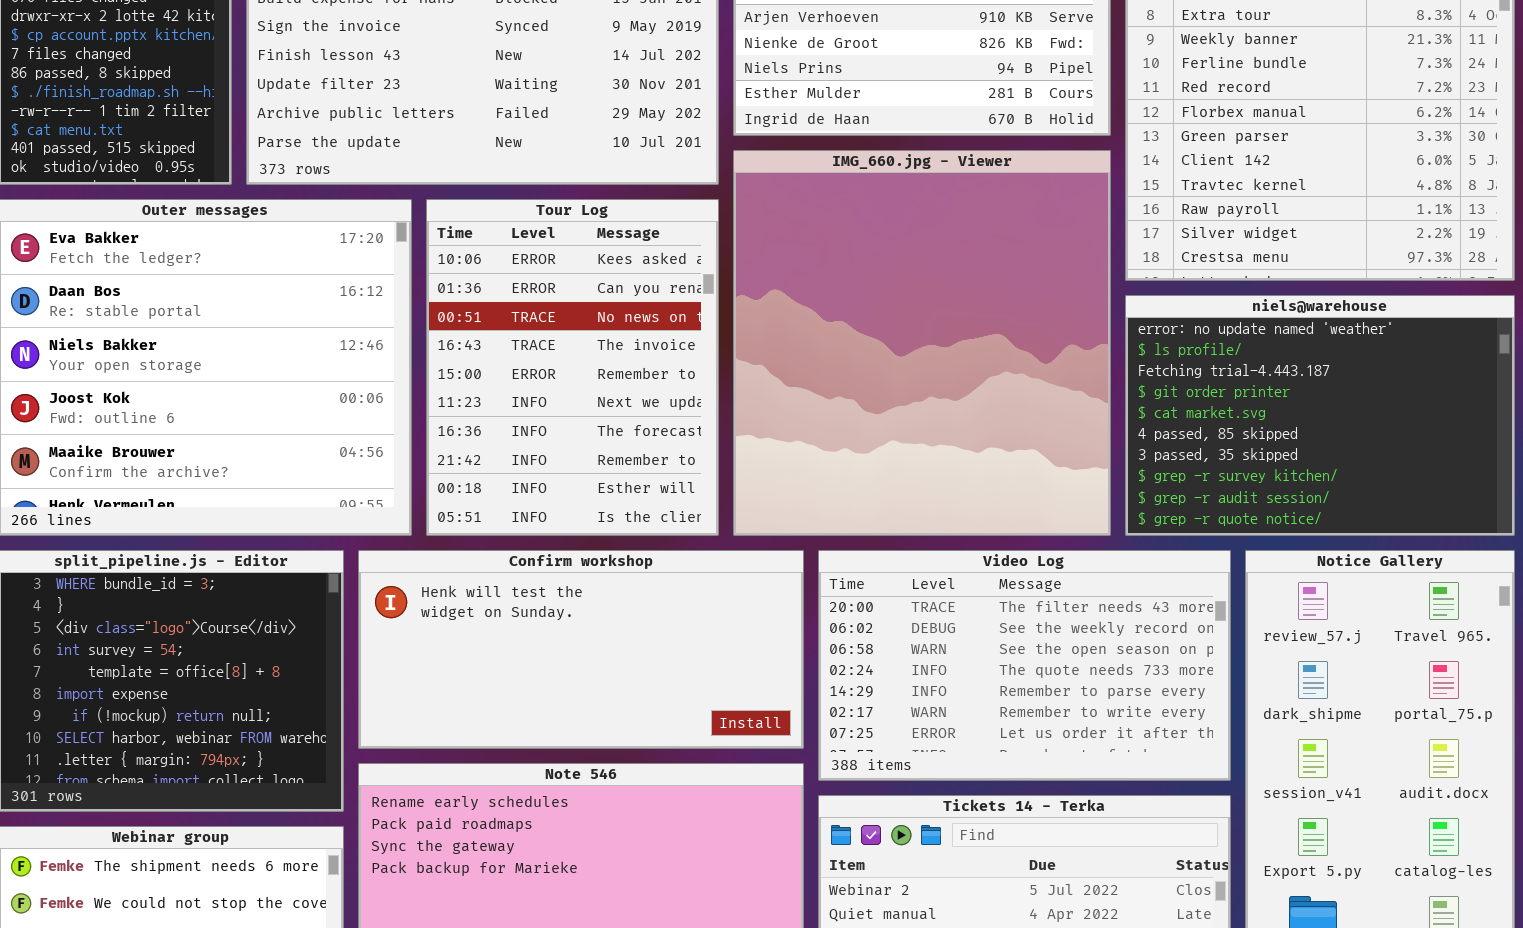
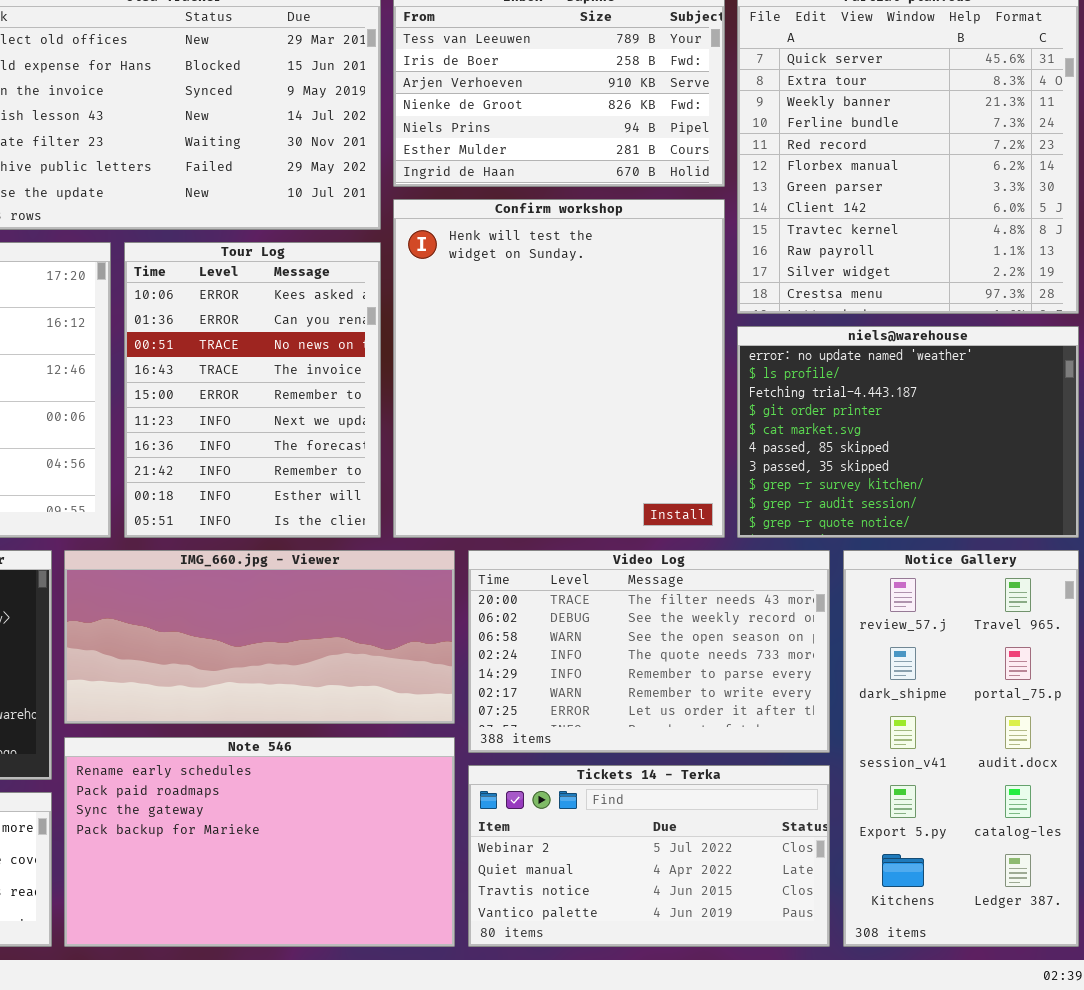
IMG_660.jpg - Viewer: [733,150,1111,536] -> [64,550,455,724], moved, resized
Confirm workshop: [358,550,804,749] -> [393,199,725,538], moved, resized

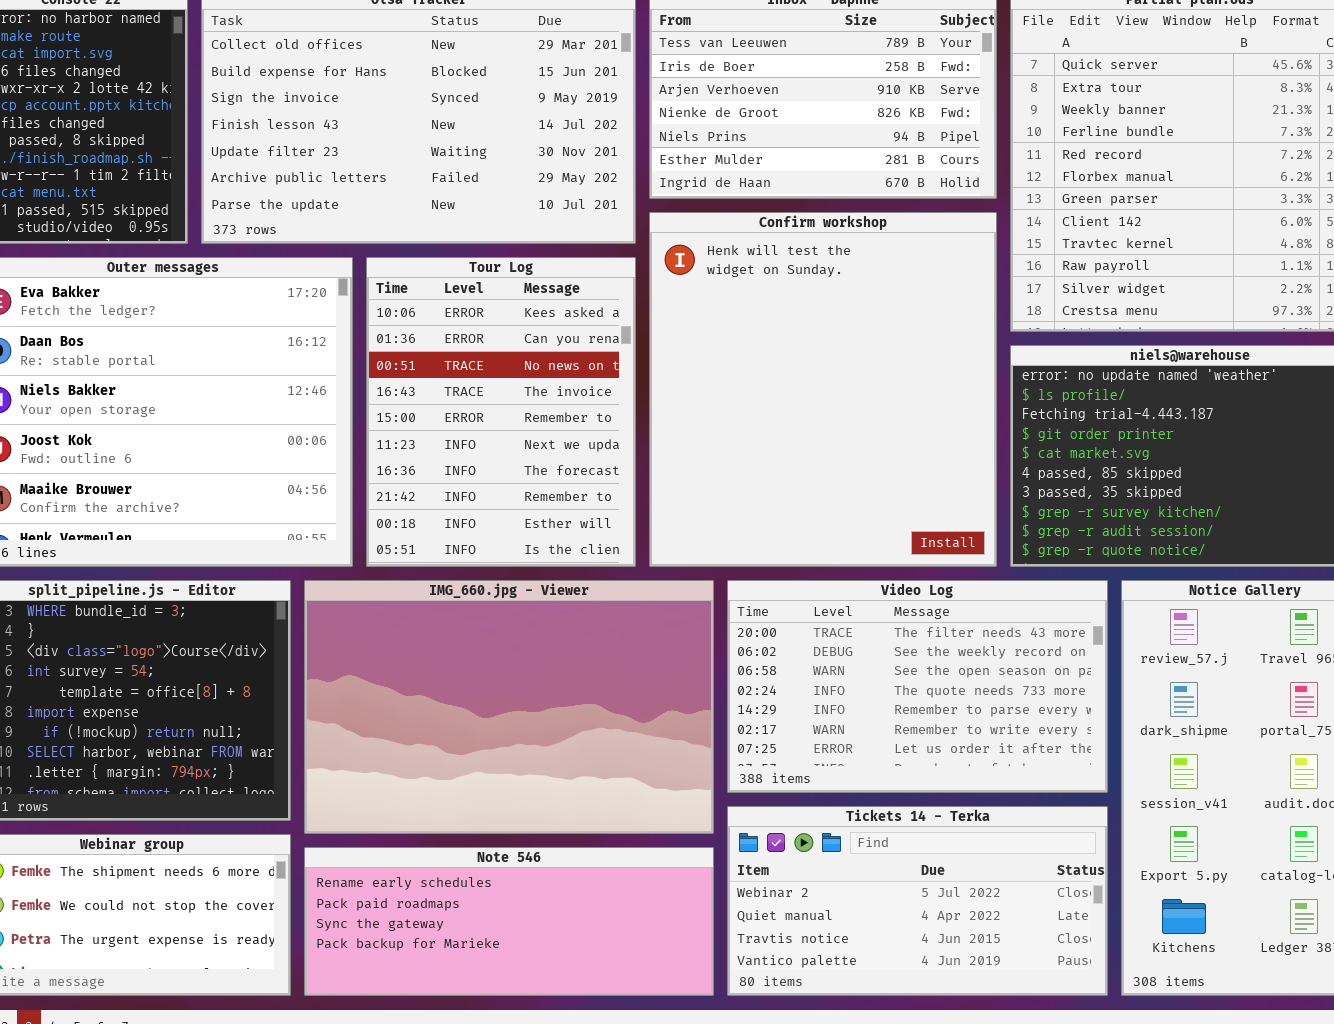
IMG_660.jpg - Viewer: [64,550,455,724] -> [304,580,714,834], resized
Note 546: [64,737,455,947] -> [304,847,714,996], resized

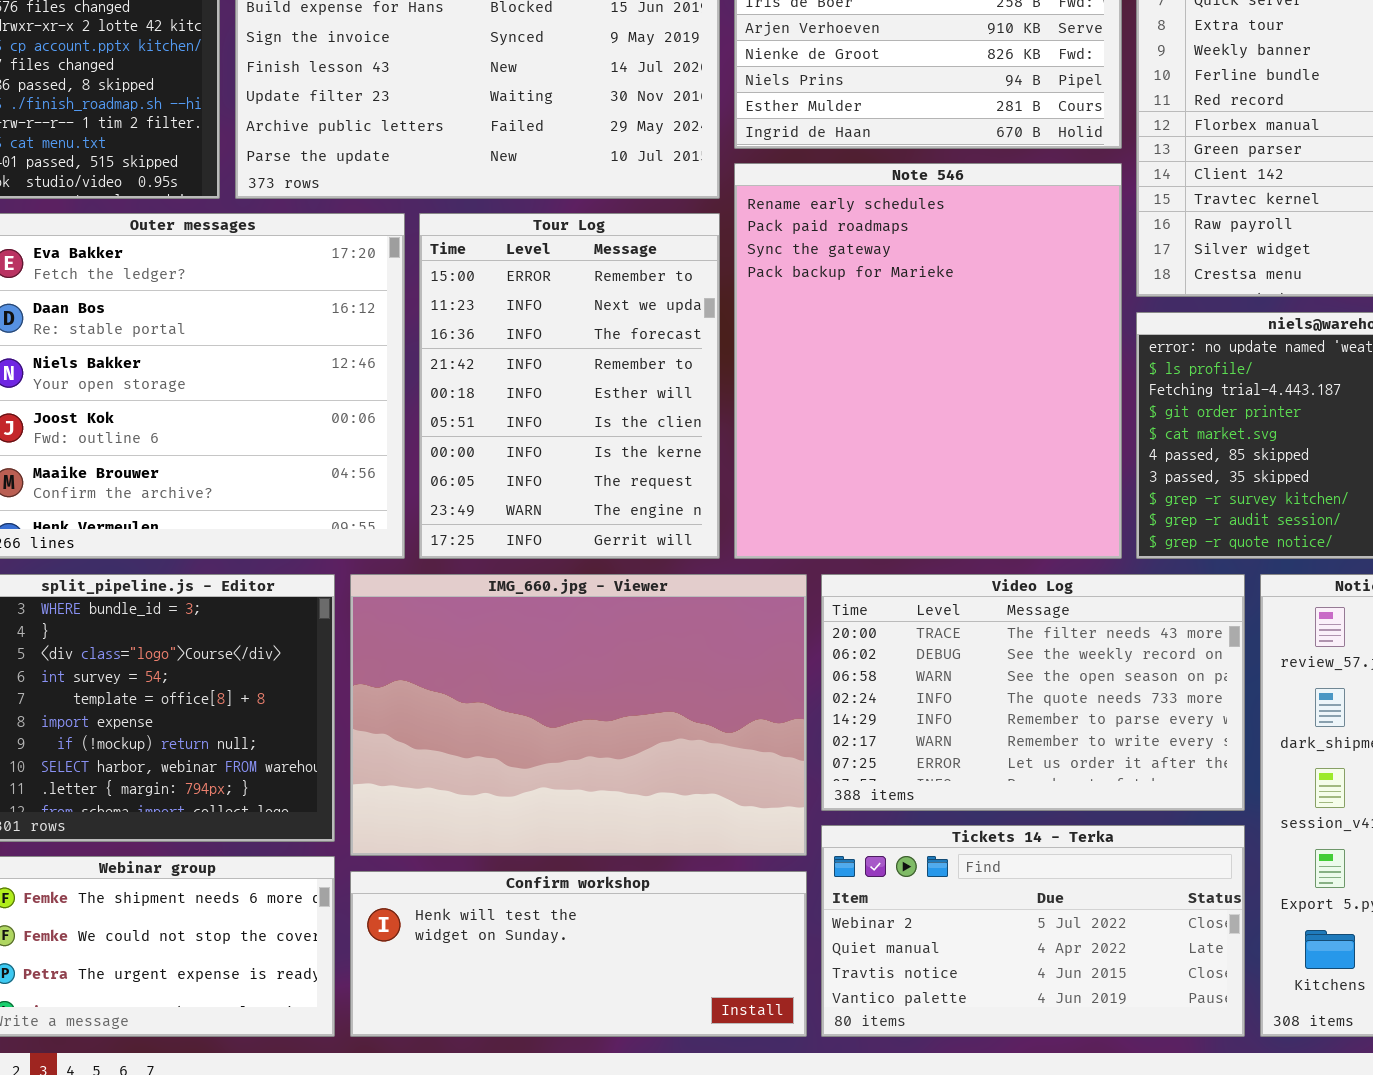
Confirm workshop: [649,212,997,567] -> [350,871,807,1037], moved, resized
Tour Log: [366,257,636,567] -> [419,213,720,559], scrolled down 4 rows
Note 546: [304,847,714,996] -> [734,163,1122,559], moved, resized

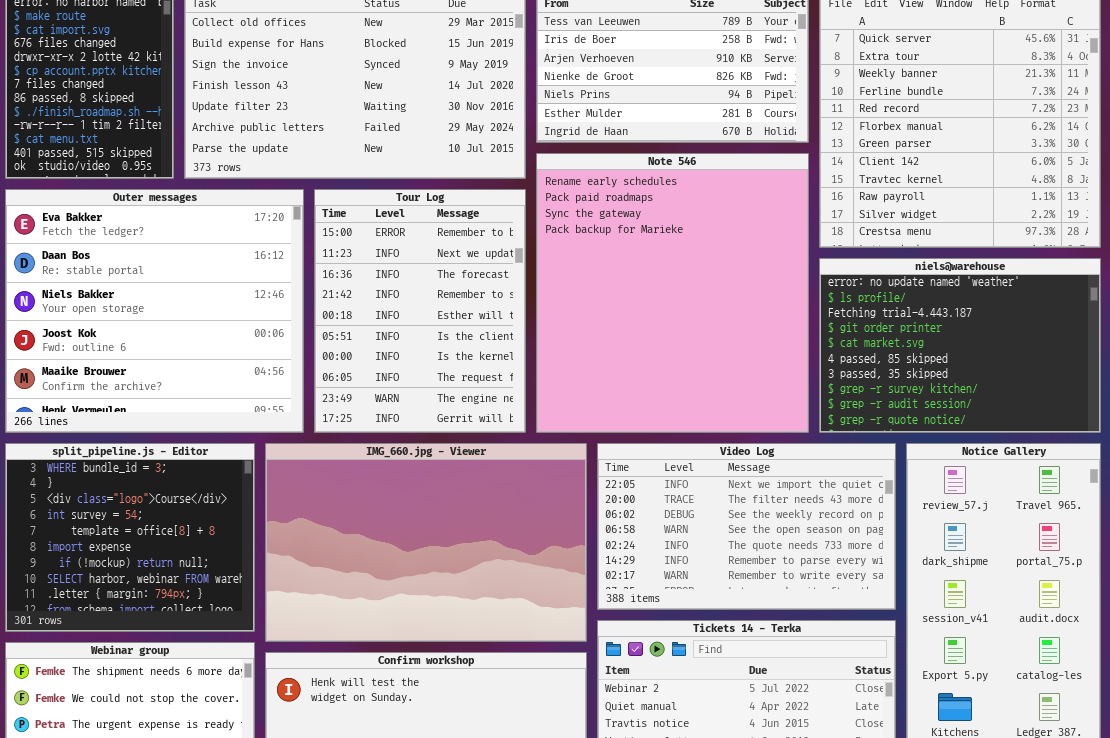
Video Log: [821,574,1245,811] -> [597,443,896,610], scrolled up 1 row

